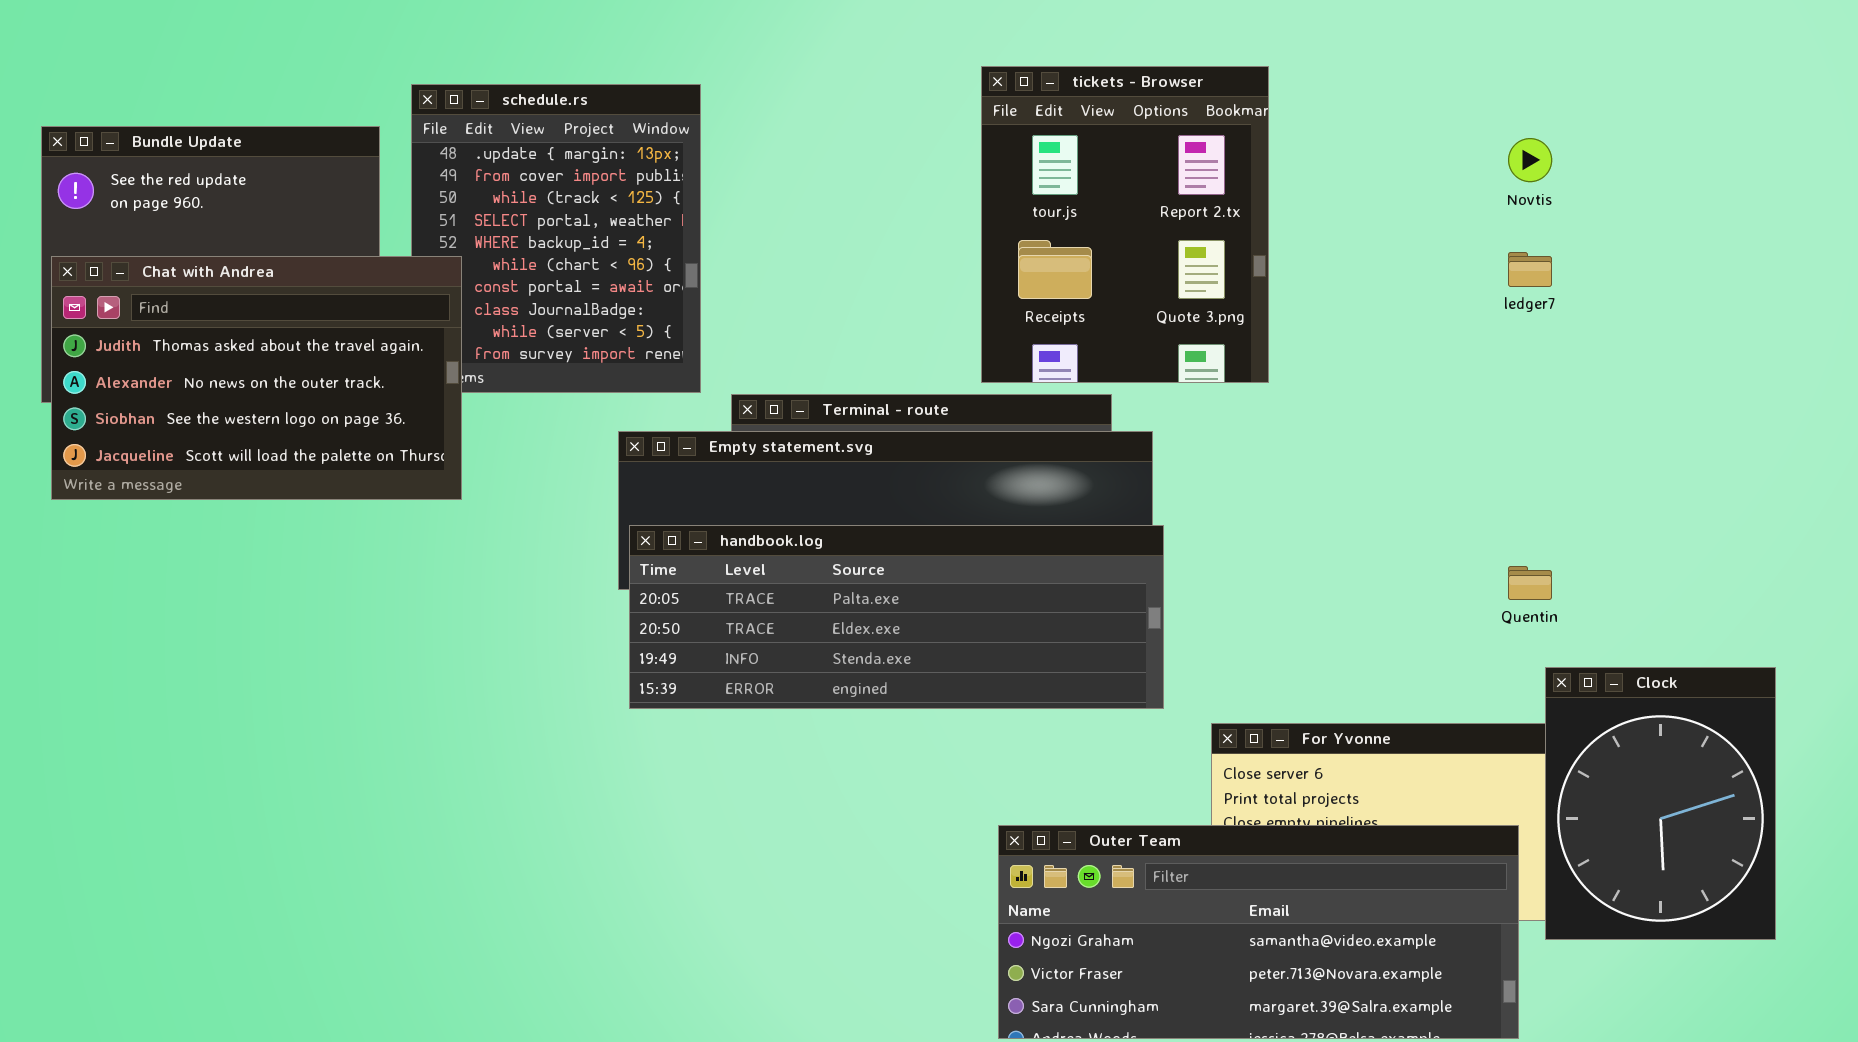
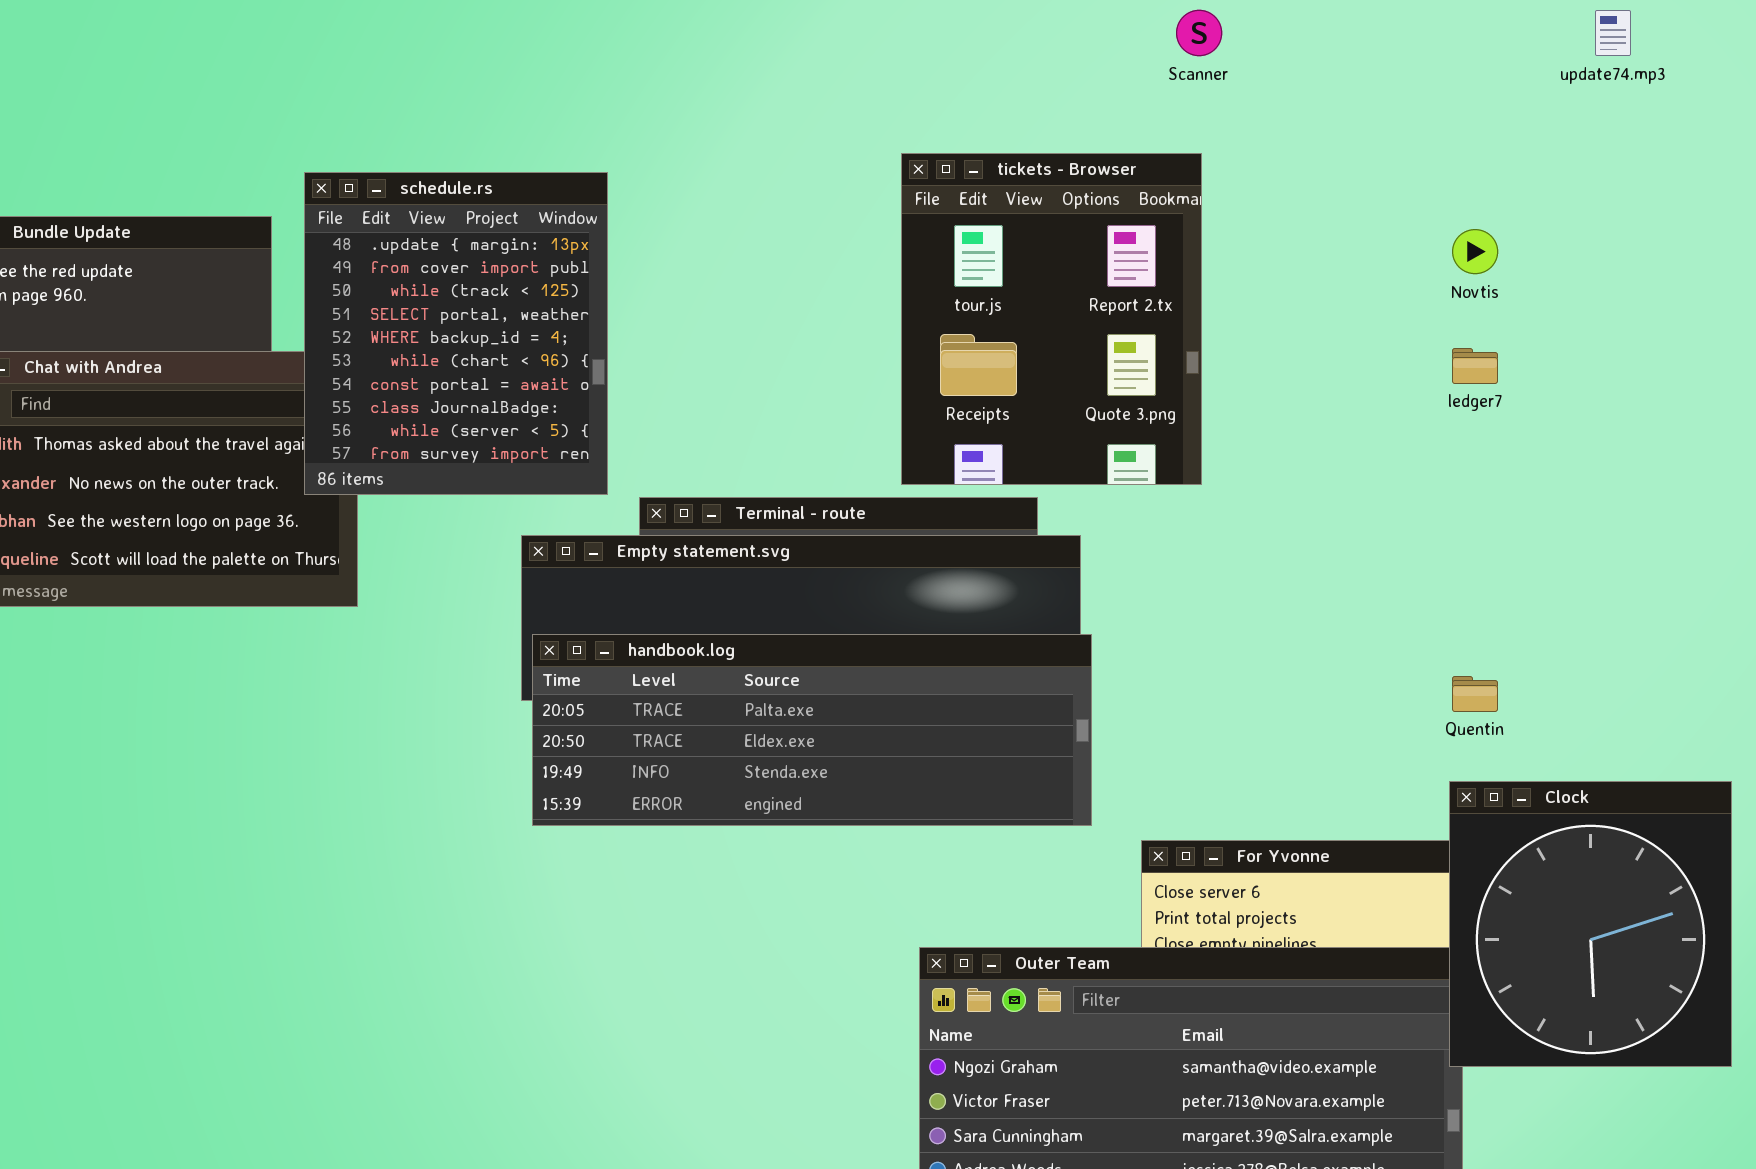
schedule.rs: [411,84,701,393] -> [304,172,608,495], raised
Clock: [1545,667,1776,940] -> [1449,781,1732,1067], resized

